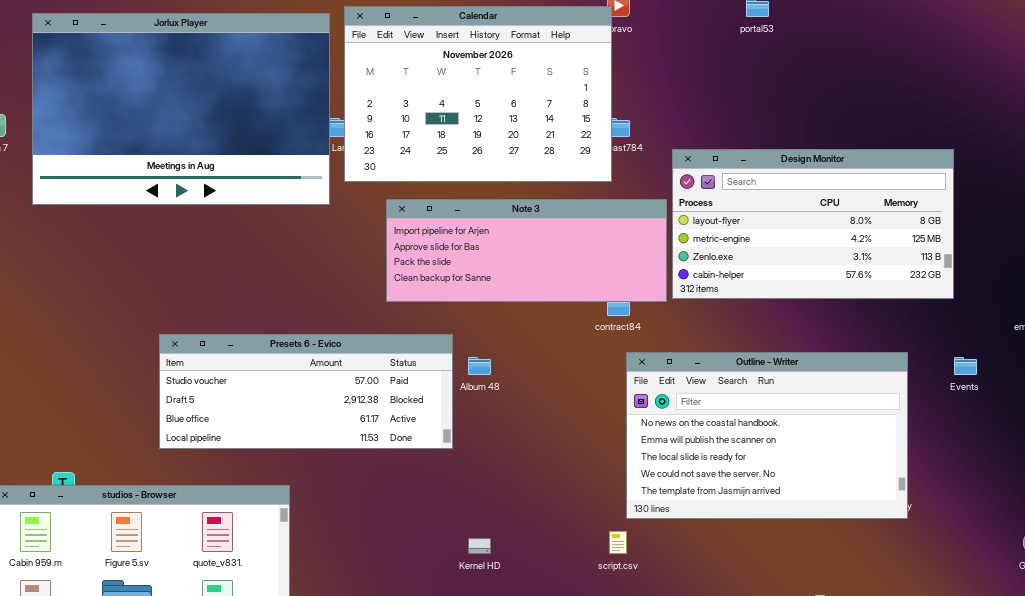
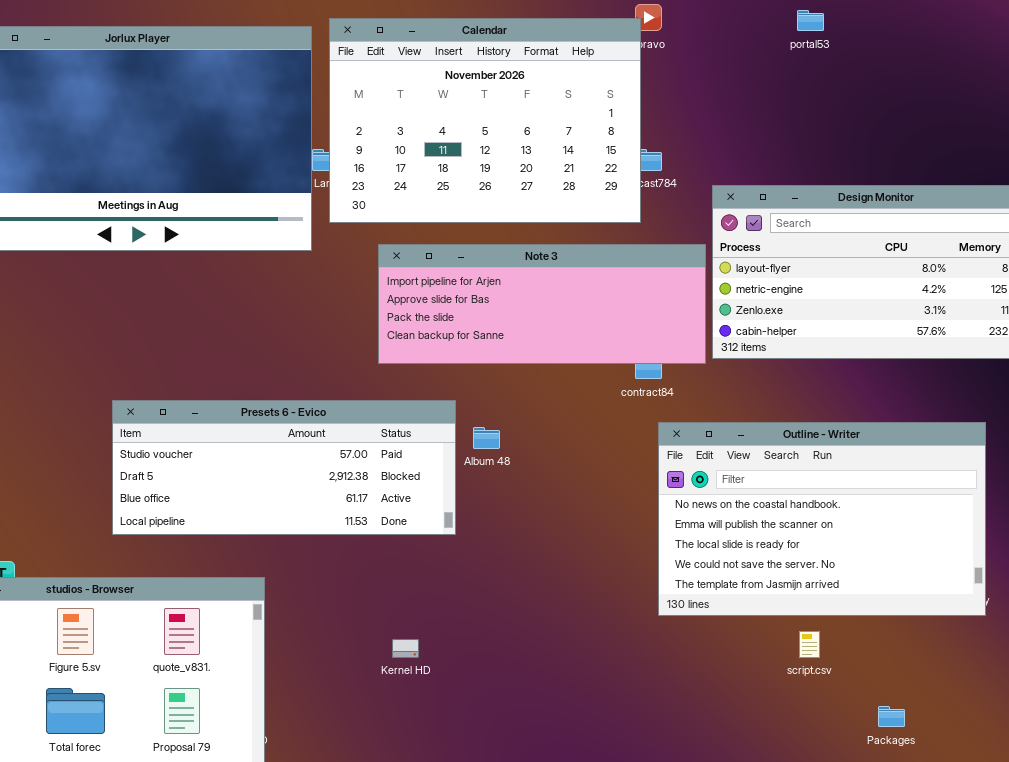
script.csv: [609,531,627,554] -> [799,631,820,658], moved
Kernel HD: [468,538,491,554] -> [392,639,419,658], moved

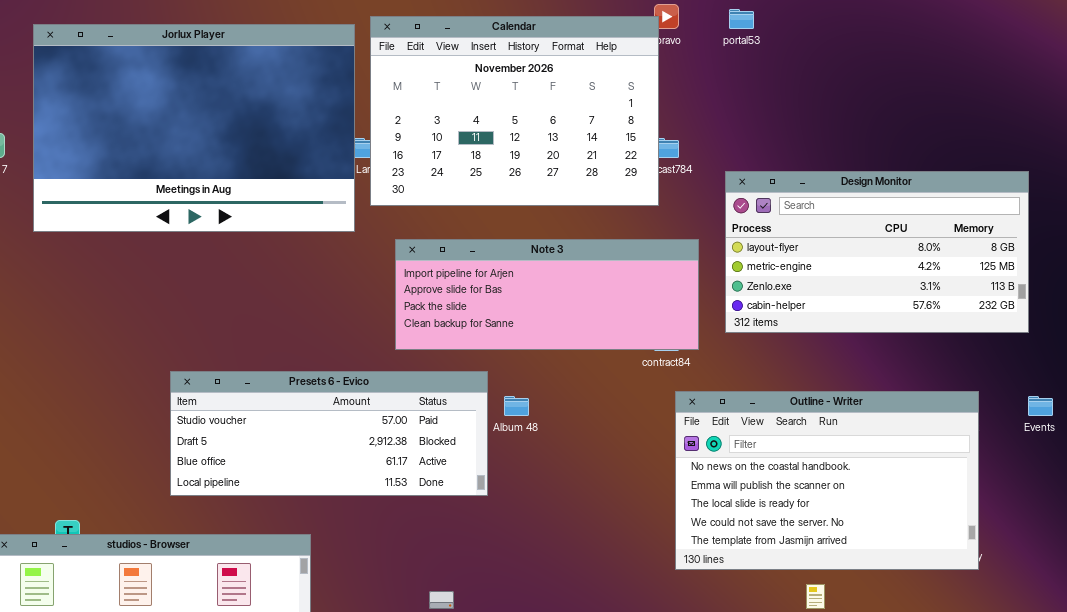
portal53: [797,10,824,31] -> [729,9,754,29], moved
Note 3: [378,244,706,364] -> [395,239,699,350], moved

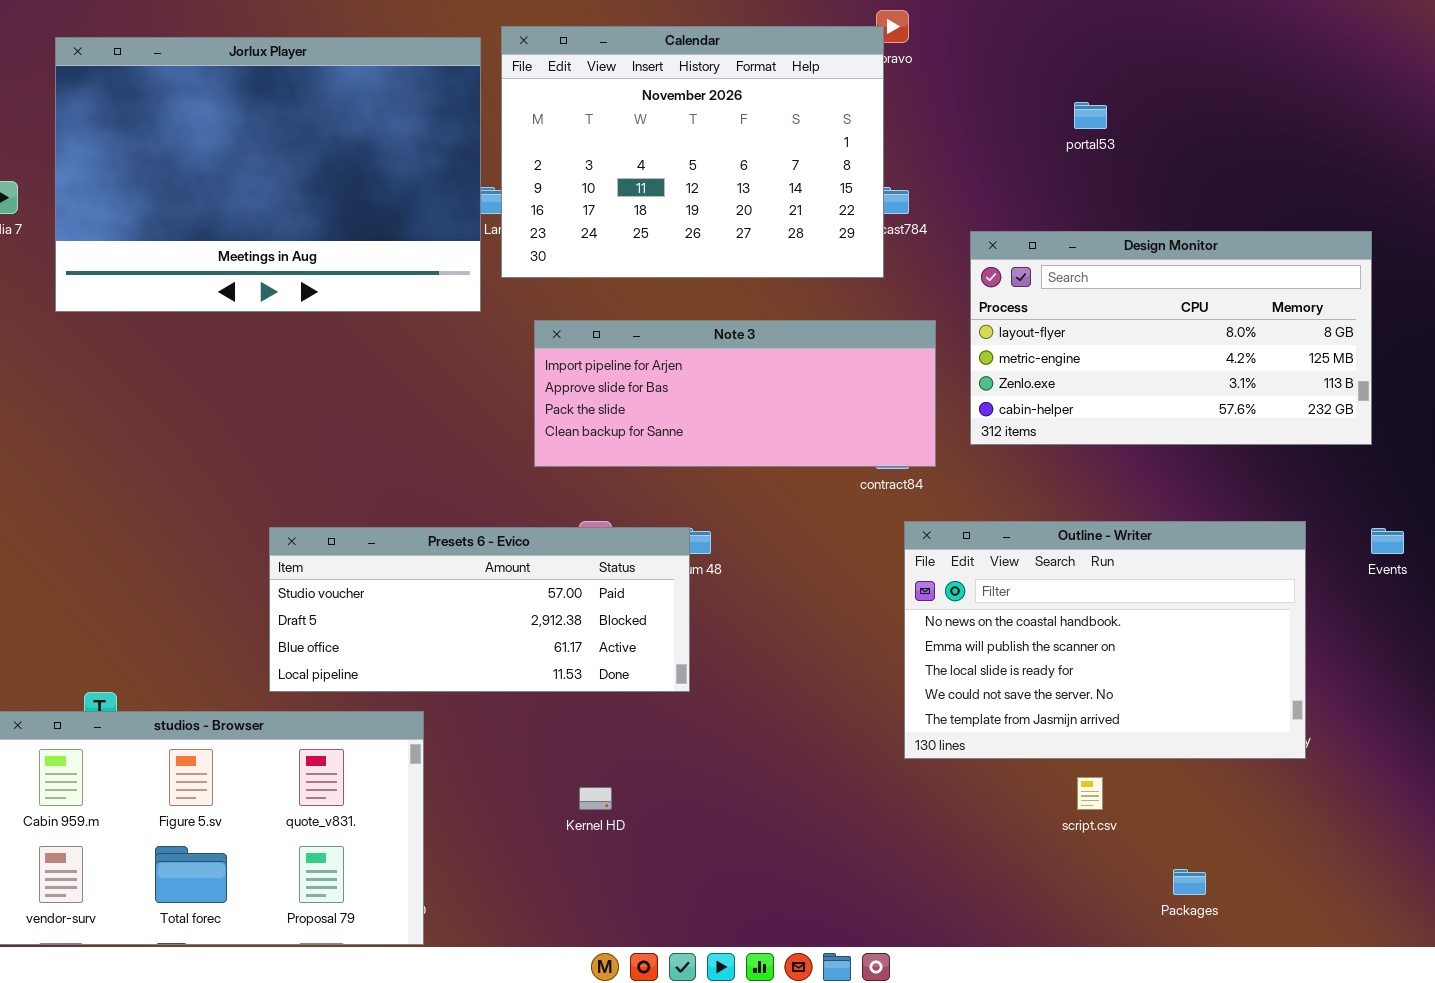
portal53: [729,9,754,29] -> [1074,102,1107,129], moved
Presets 6 - Evico: [170,371,488,496] -> [269,527,690,692], moved

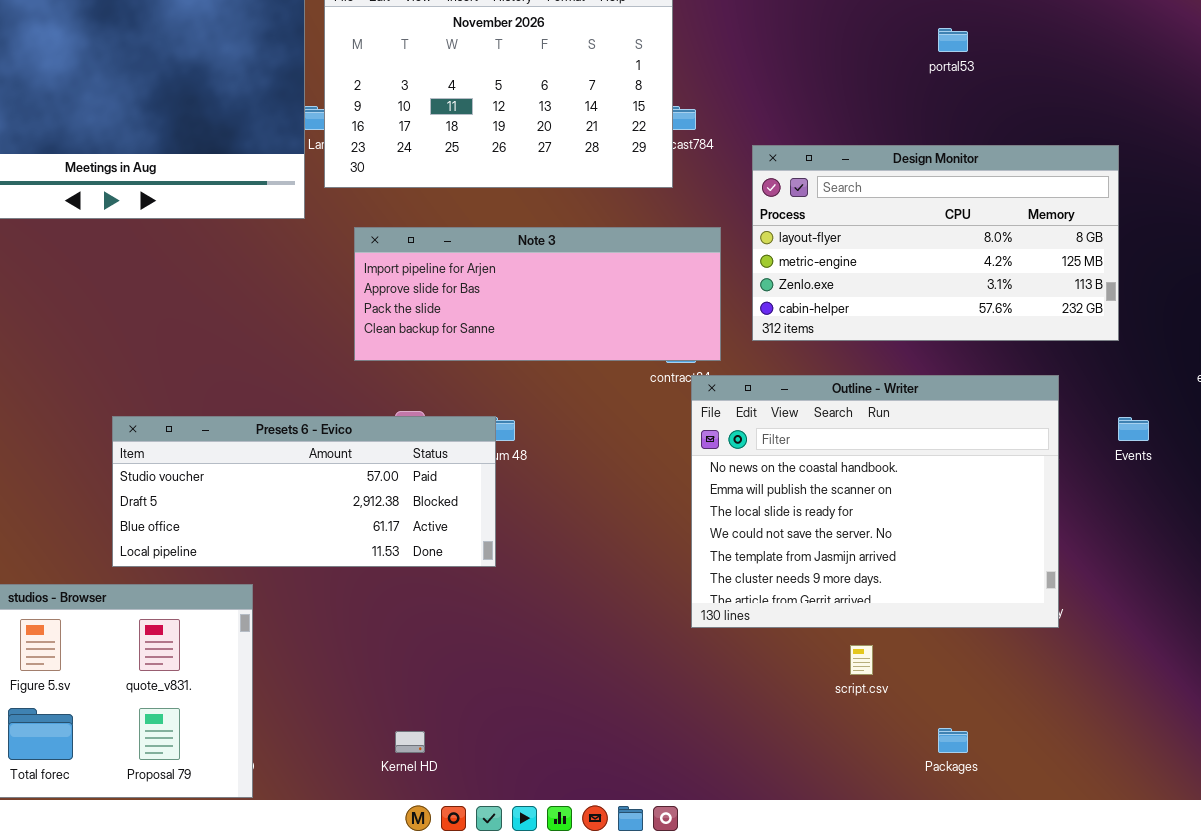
portal53: [1074,102,1107,129] -> [938,28,968,52], moved
Outline - Writer: [904,521,1306,759] -> [691,375,1059,628], resized
Kernel HD: [579,787,612,810] -> [395,731,425,753], moved

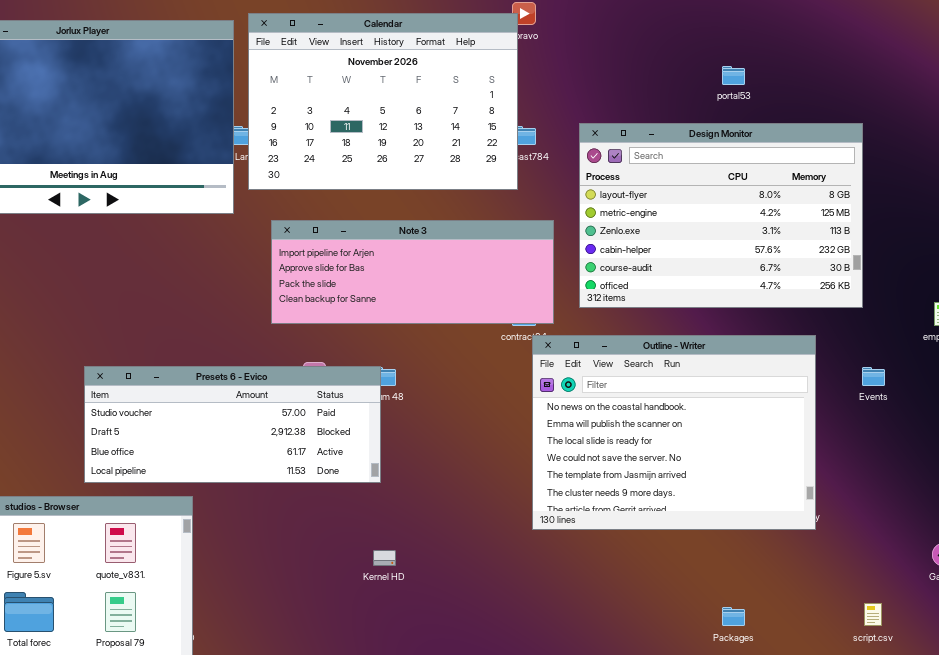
Design Monitor: [752,145,1119,341] -> [579,123,863,308], resized
script.csv: [850,645,873,675] -> [864,603,882,626], moved
Kernel HD: [395,731,425,753] -> [373,550,396,566], moved

